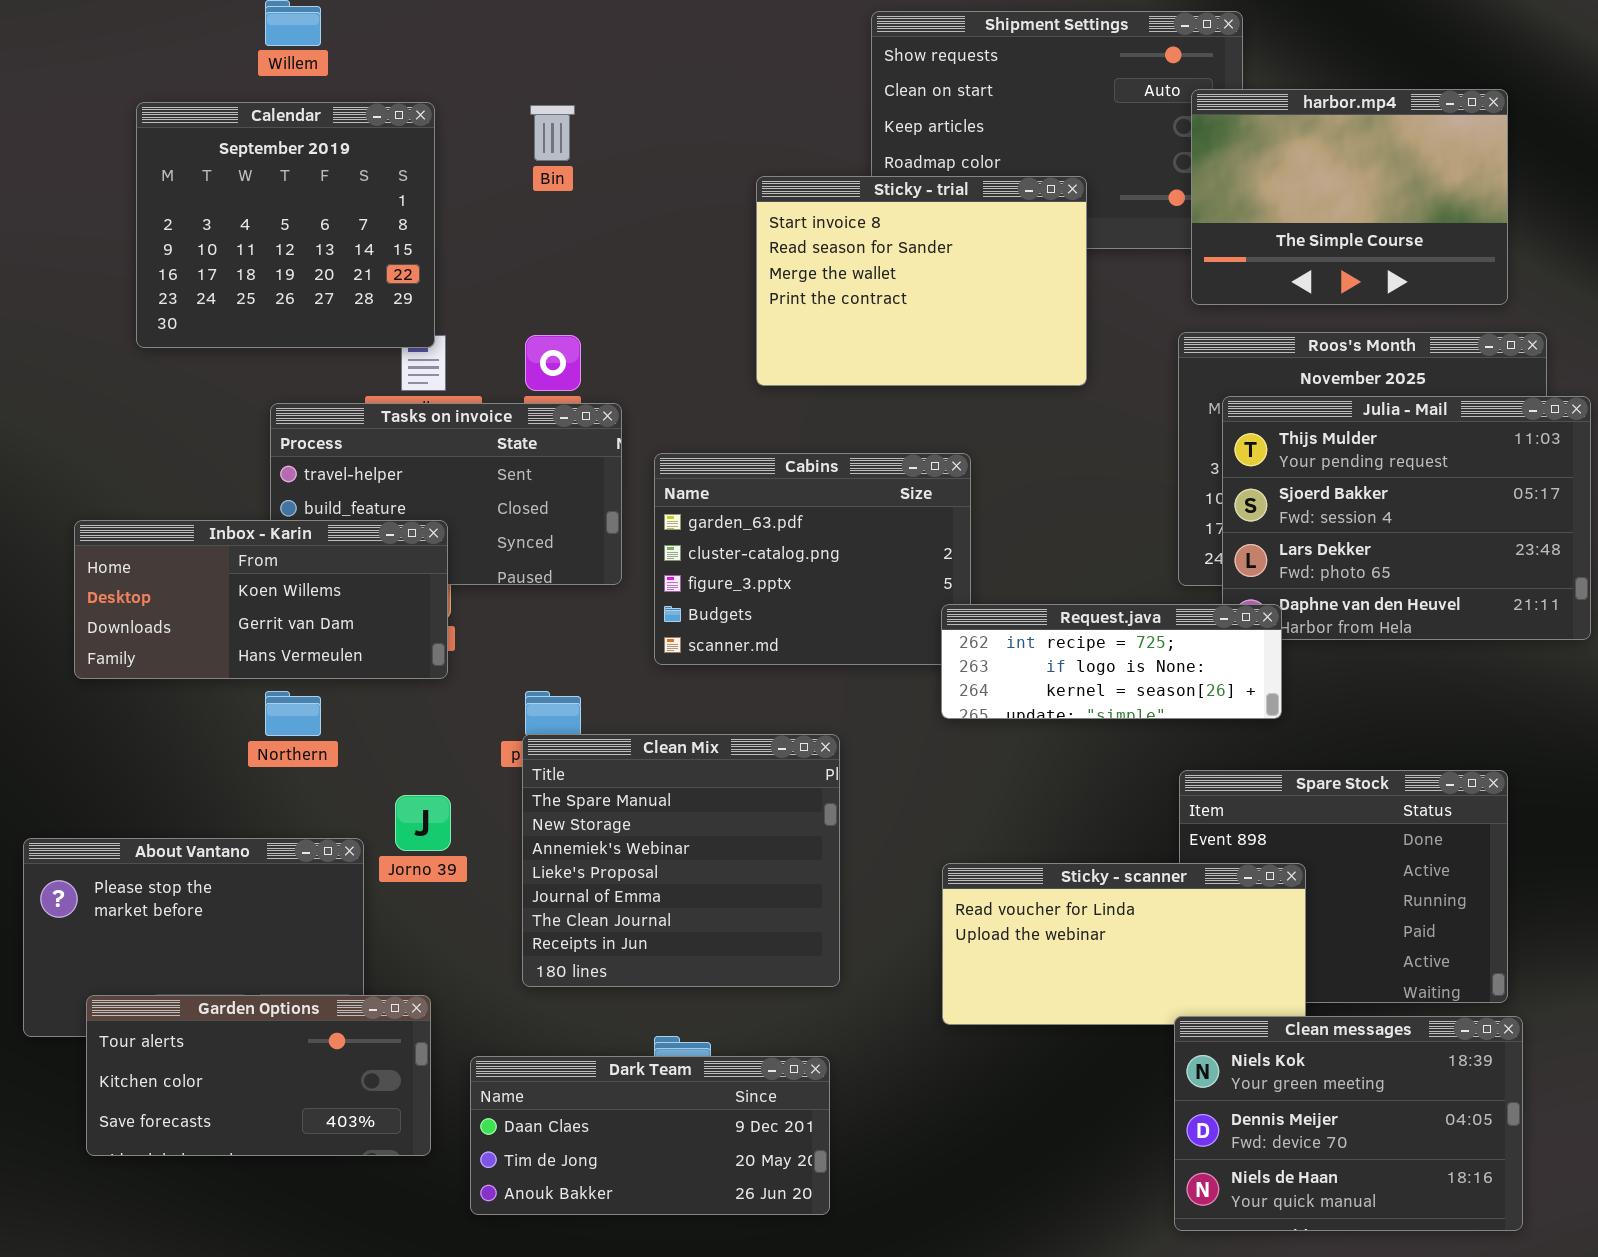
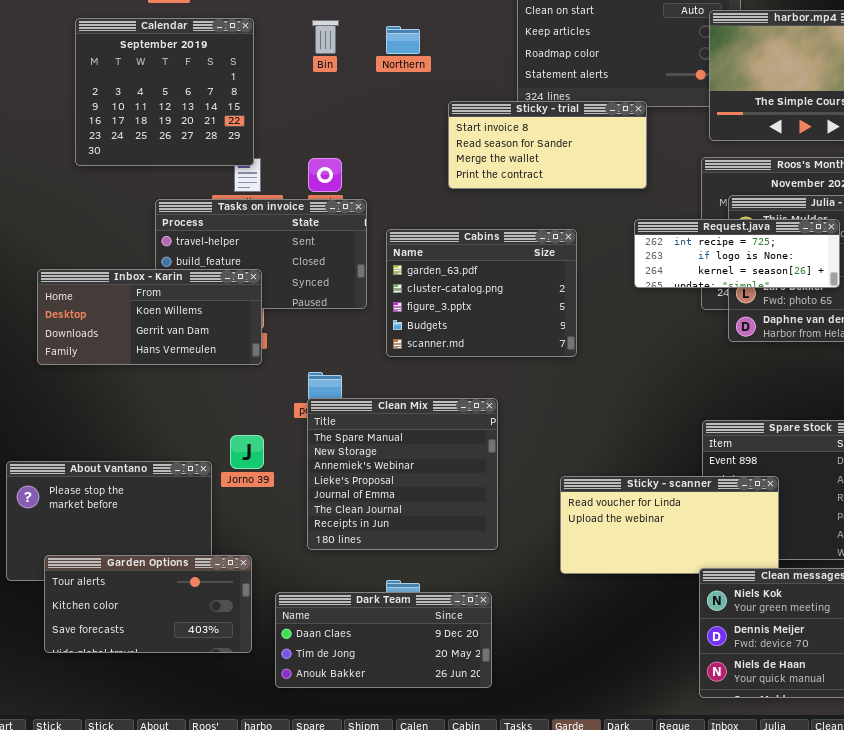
Sticky - trial: [756,176,1087,386] -> [448,101,647,189], resized
Request.java: [941,604,1282,719] -> [634,219,840,288], moved
Northern: [265,691,321,736] -> [386,26,420,54], moved

